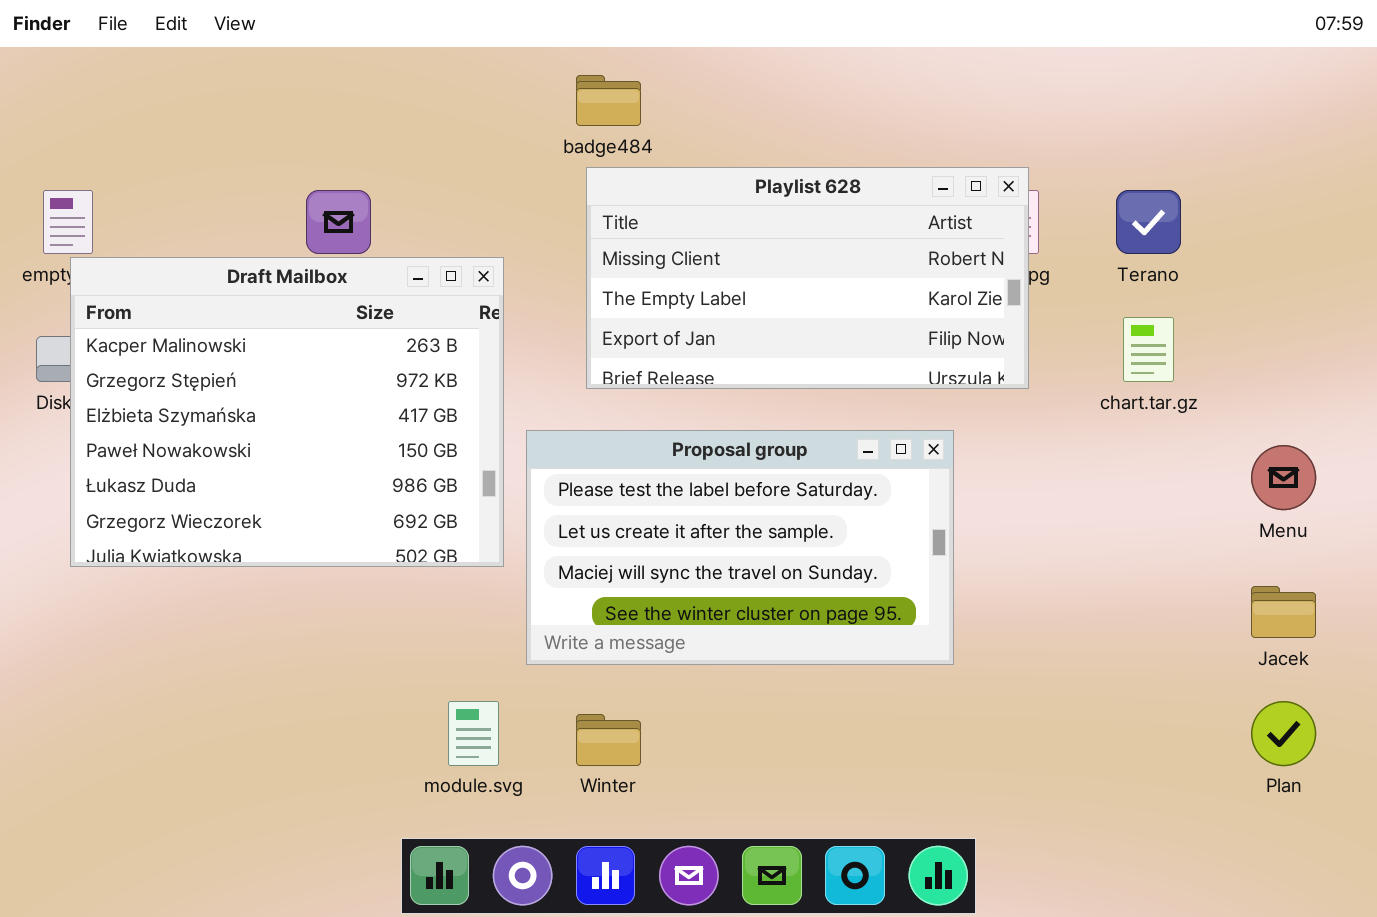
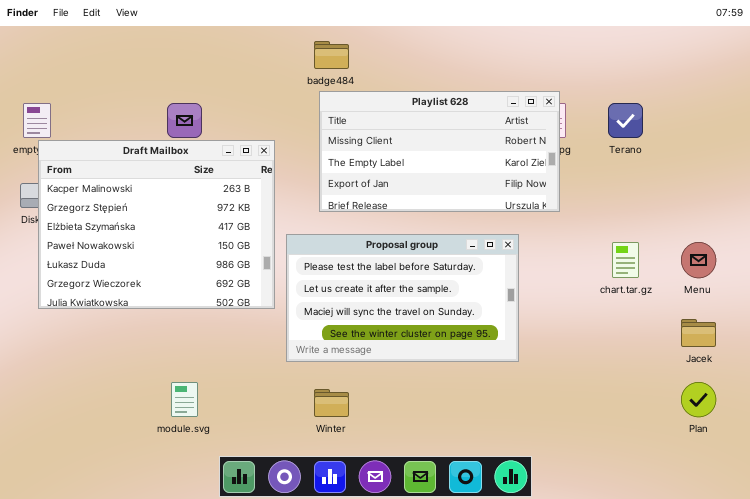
chart.tar.gz: [1123,317,1174,382] -> [612,242,639,278], moved
module.svg: [448,701,499,766] -> [171,382,198,417], moved

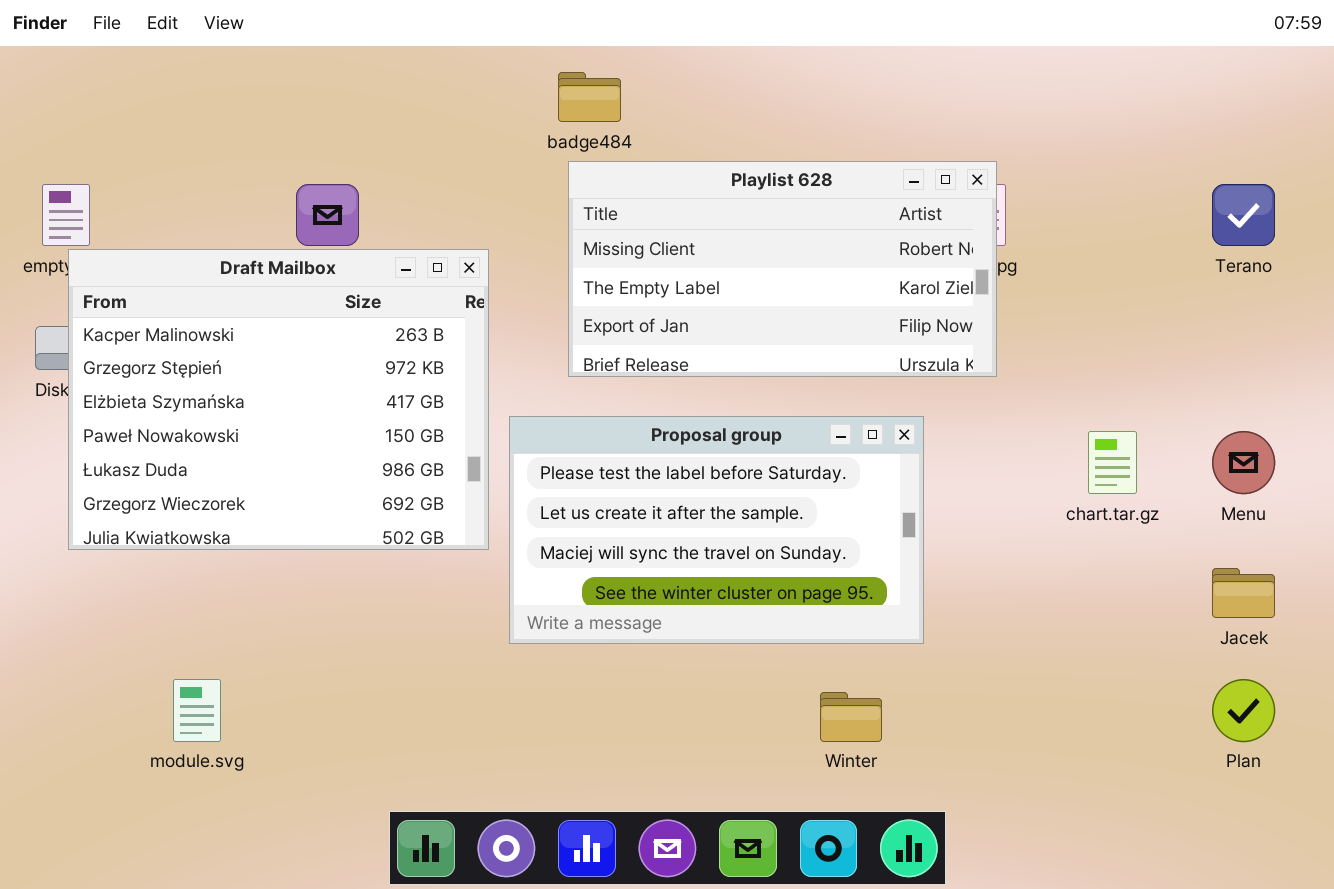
Terano: [608,103,643,138] -> [1212,184,1275,246], moved
module.svg: [171,382,198,417] -> [173,679,221,742], moved
Winter: [314,389,349,417] -> [820,692,882,742], moved

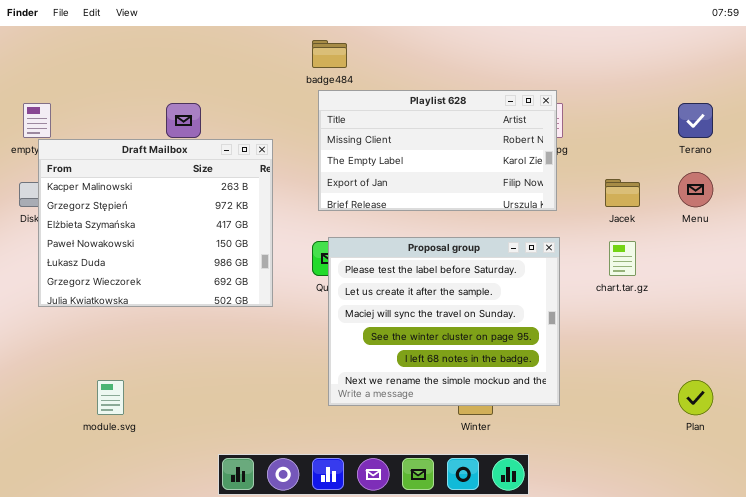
Proposal group: [509,416,924,644] -> [328,237,560,406], moved, resized
Menu: [1212,431,1275,494] -> [678,172,713,207], moved
Jacek: [1212,568,1275,618] -> [605,179,640,207], moved

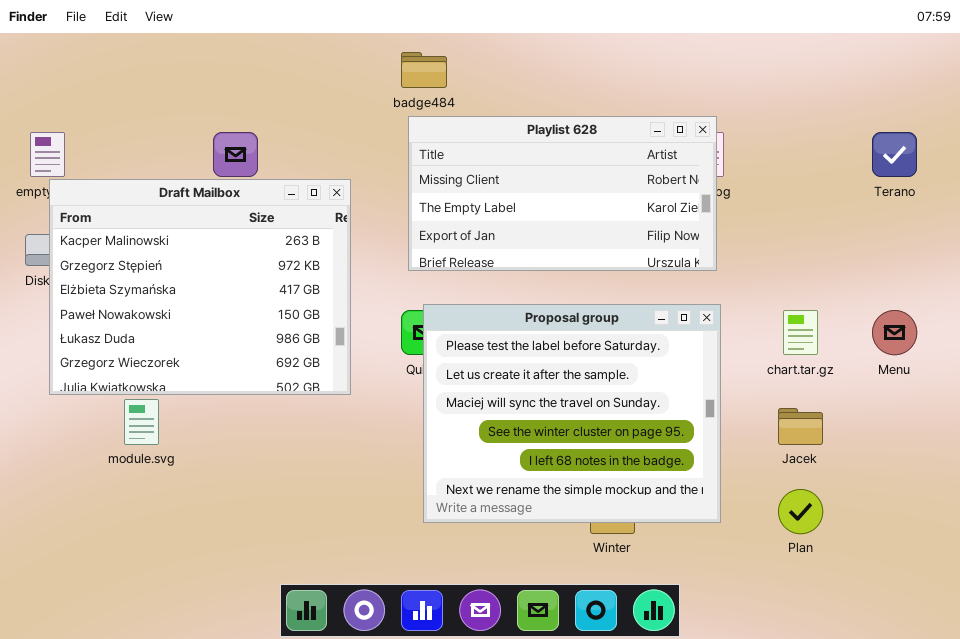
Menu: [678,172,713,207] -> [872,310,917,355], moved
Jacek: [605,179,640,207] -> [778,408,823,445], moved
module.svg: [97,380,124,415] -> [124,399,159,445], moved
Plan: [678,380,713,415] -> [778,489,823,534], moved

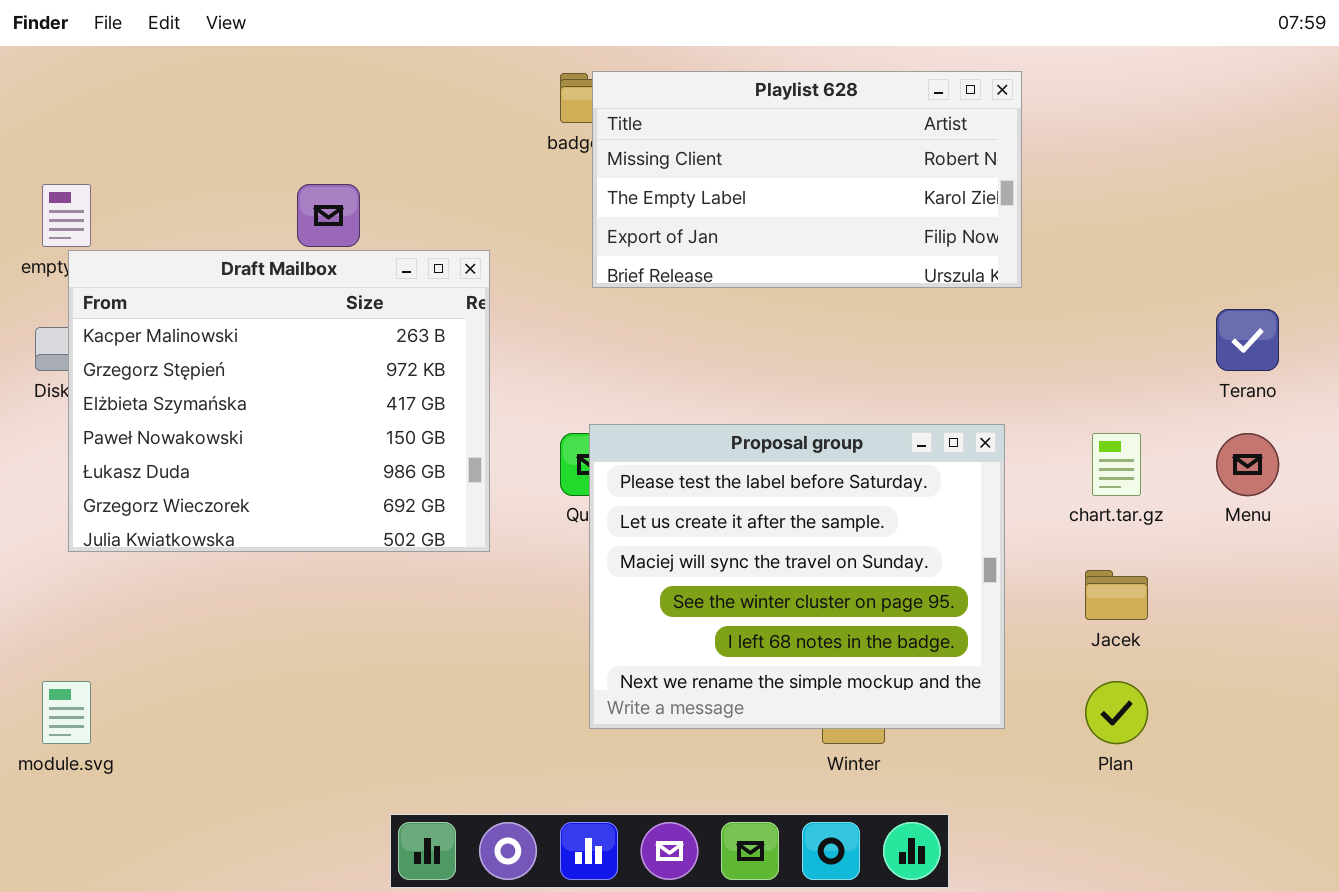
Playlist 628: [408,116,717,271] -> [592,71,1022,288], moved
Terano: [872,132,917,177] -> [1216,309,1279,371], moved
module.svg: [124,399,159,445] -> [42,681,91,744], moved

